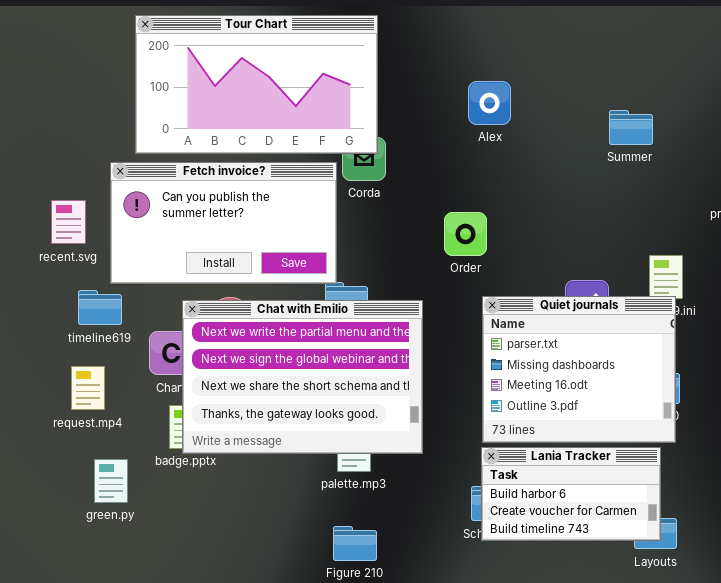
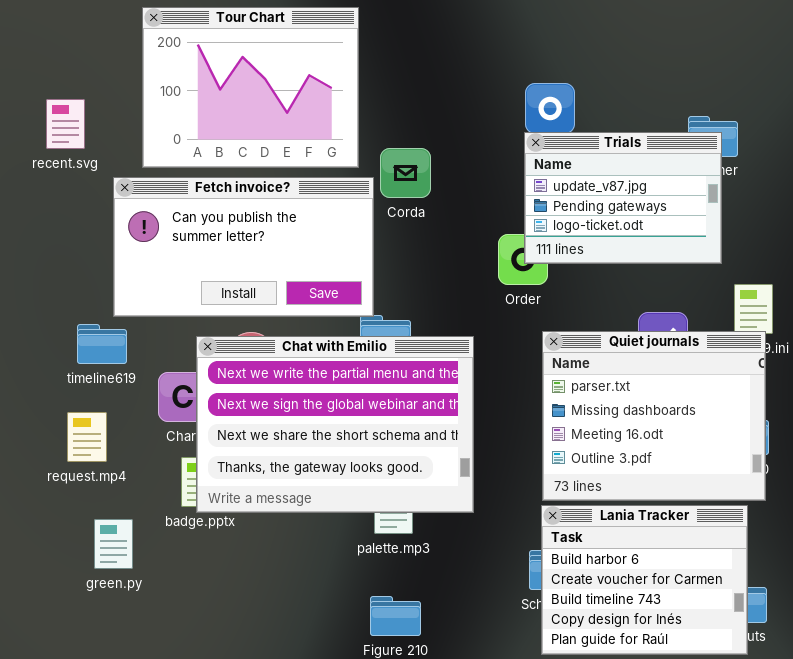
Tour Chart: [135,15,378,154] -> [142,7,359,168], resized
Trials: none -> [524,132,722,264], opened
recent.svg: [51,200,86,244] -> [46,99,85,149], moved
Lania Tracker: [481,447,661,541] -> [541,505,748,655], resized

